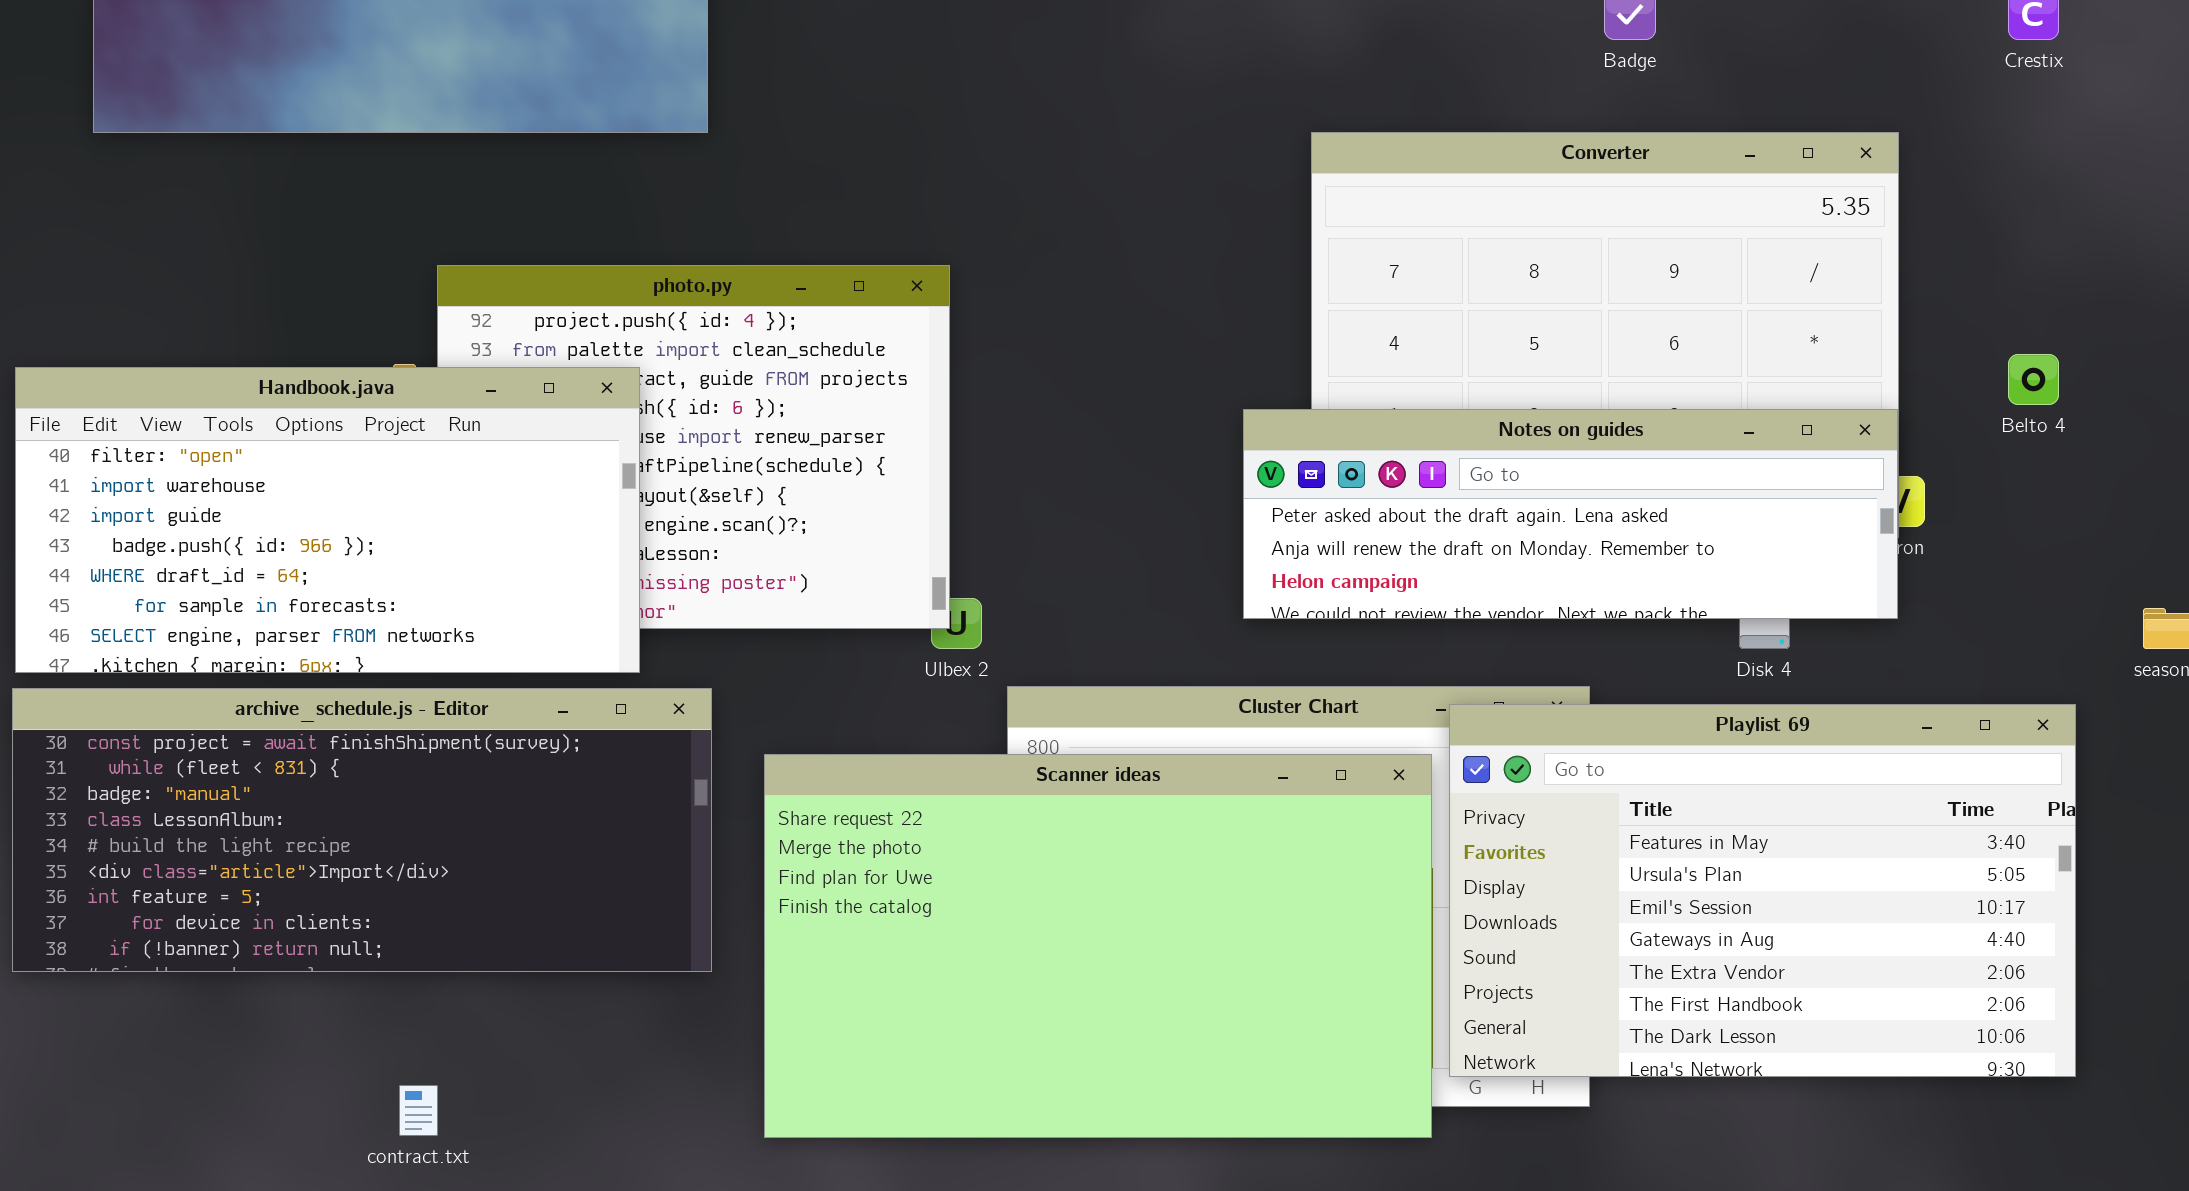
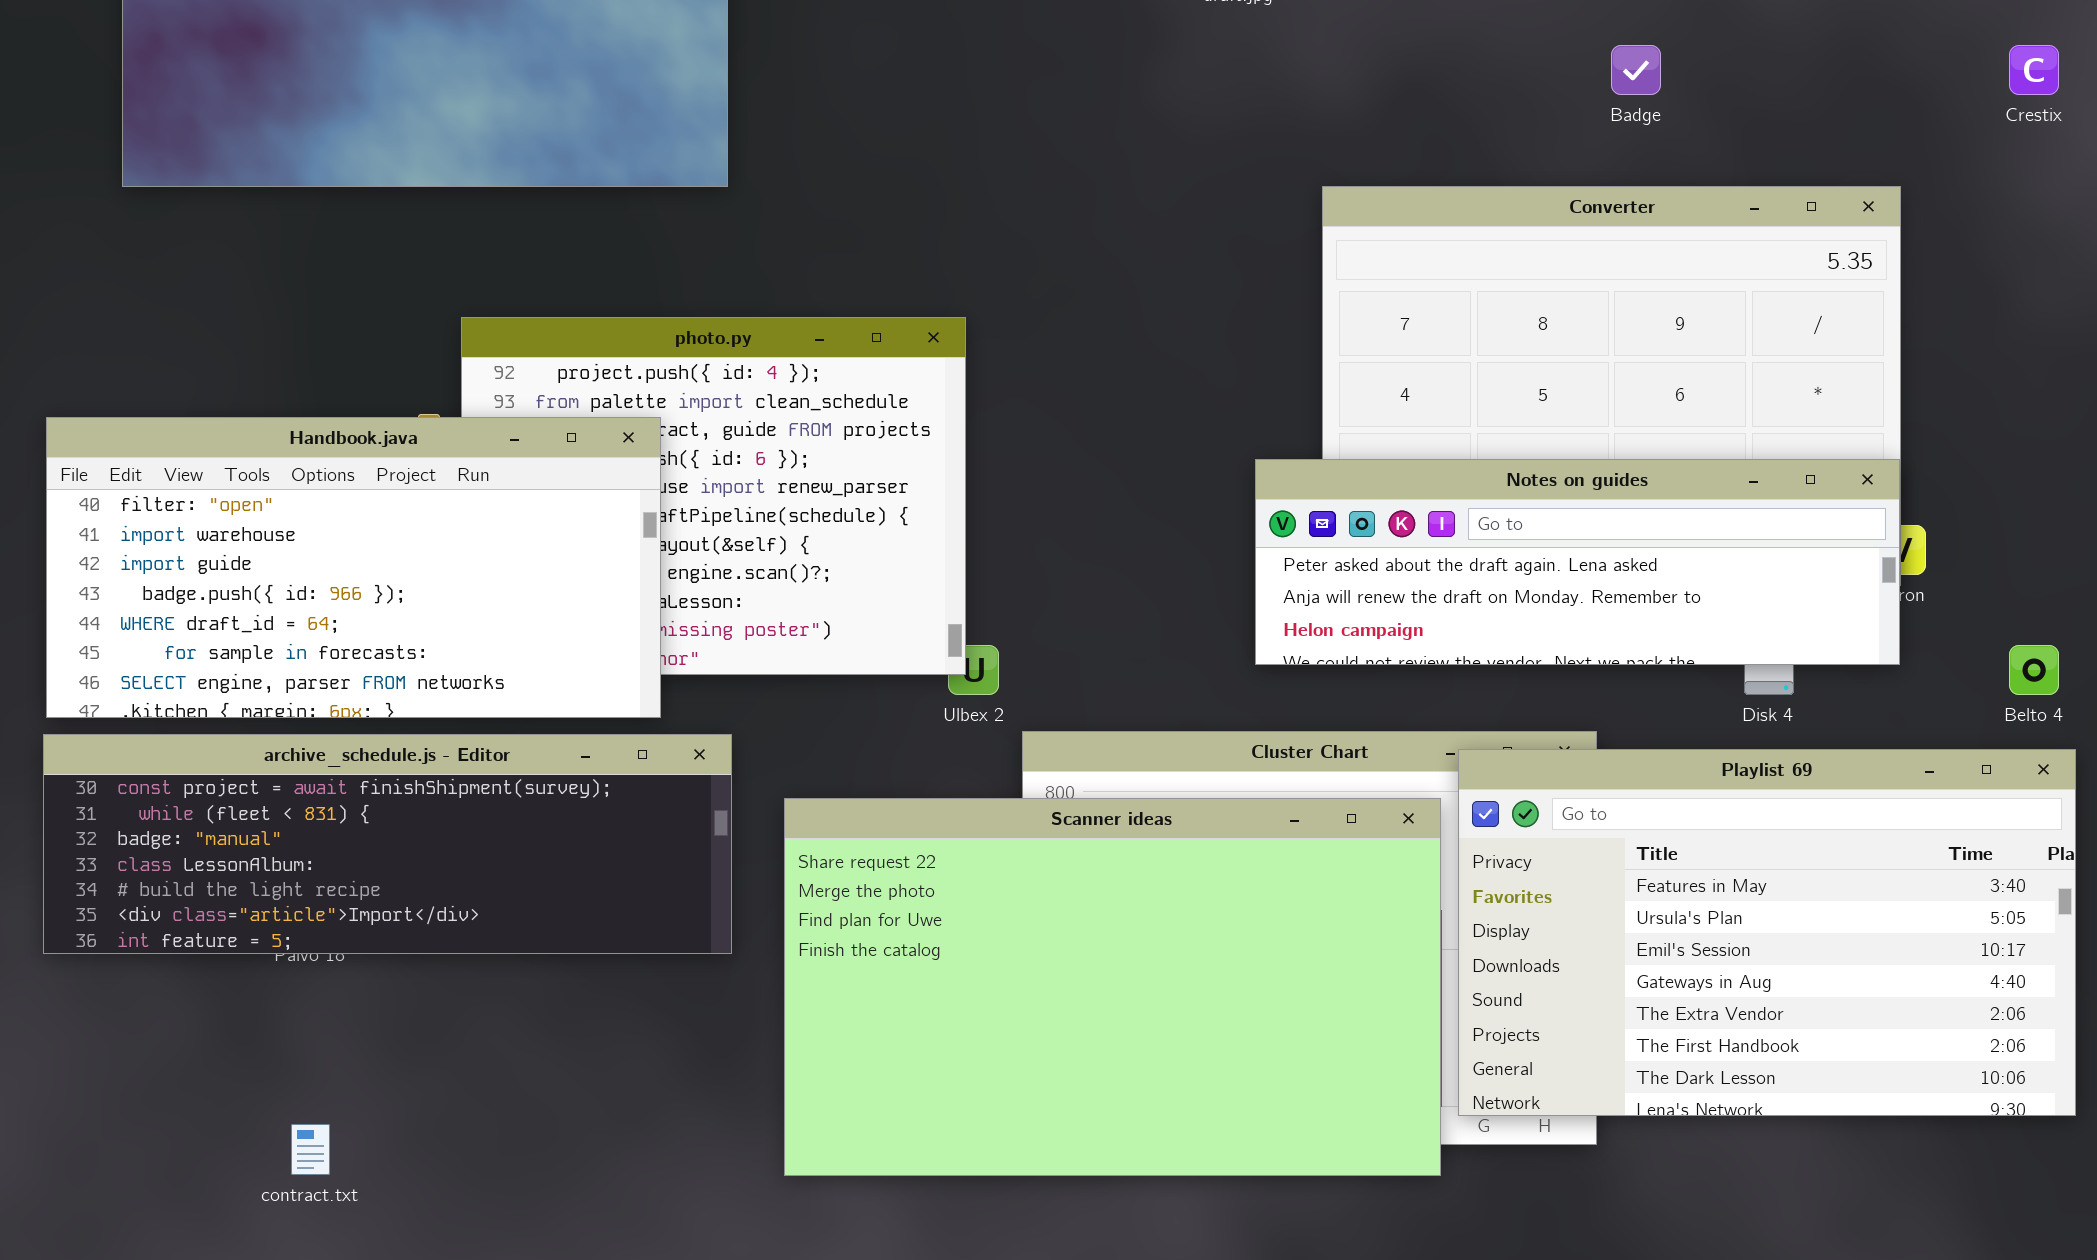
Belto 4: [2008,354,2059,405] -> [2009,645,2059,695], moved
archive_schedule.js - Editor: [12,688,712,972] -> [43,734,732,954], resized
contract.txt: [399,1085,438,1136] -> [291,1124,330,1175], moved

